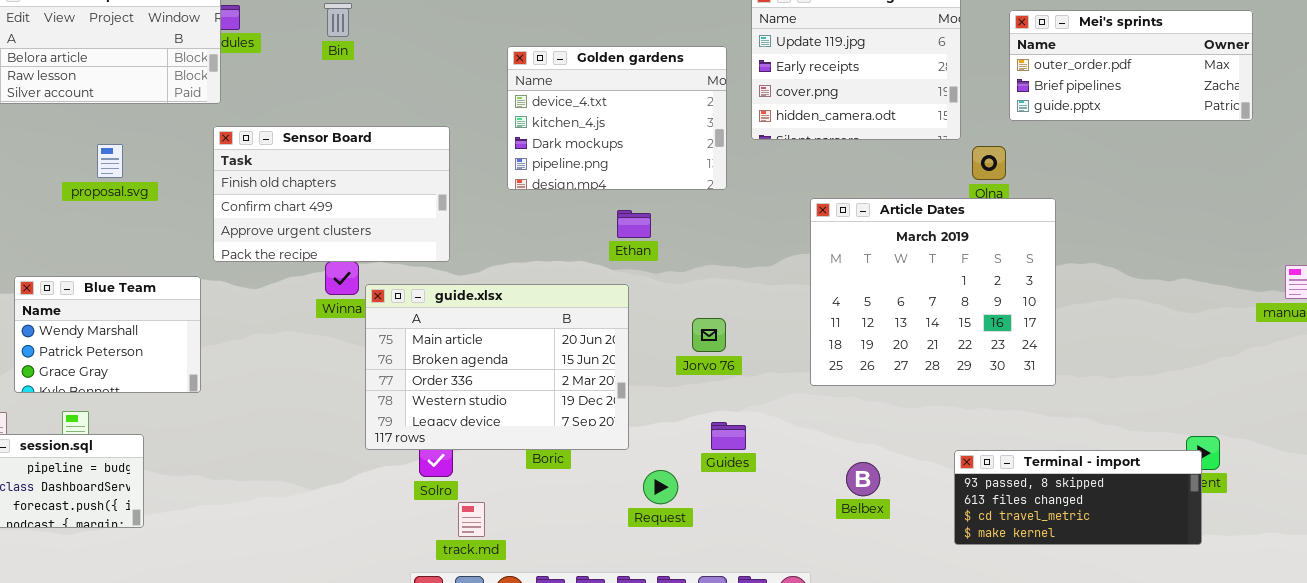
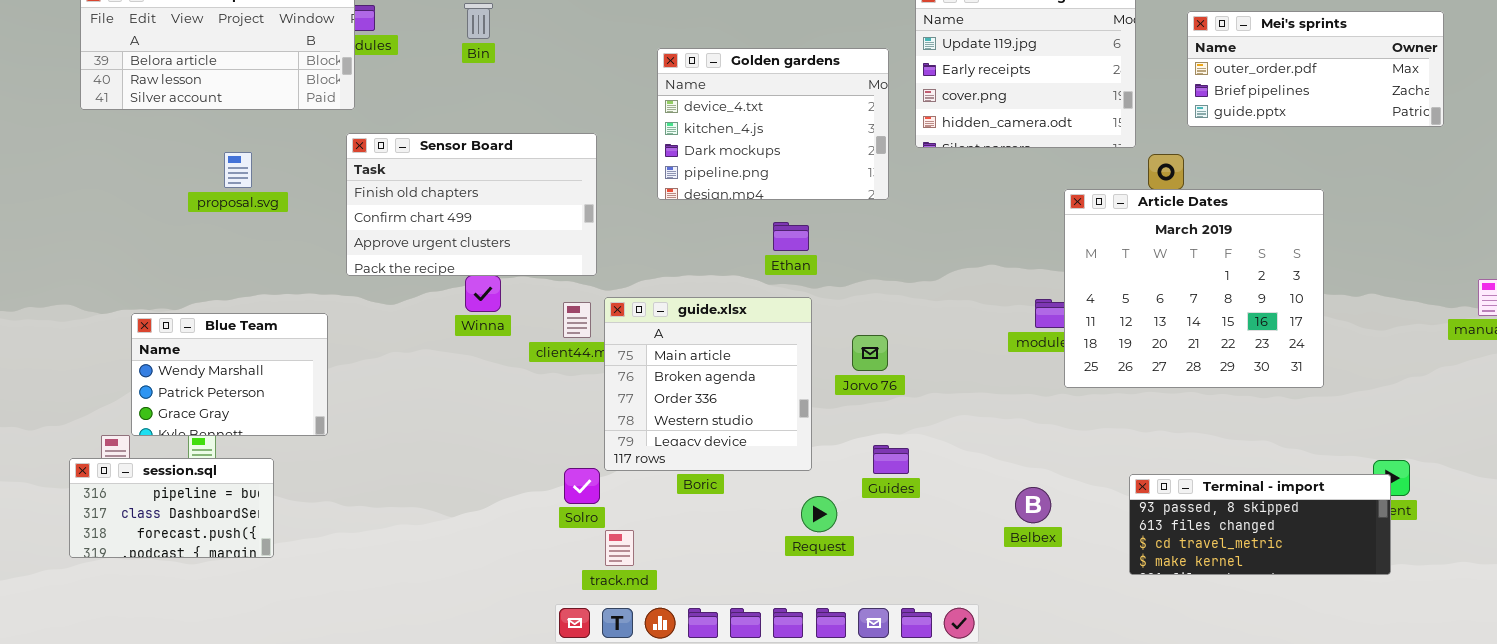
Article Dates: [810,198,1056,386] -> [1064,189,1324,388], moved
Blue Team: [14,276,201,393] -> [131,313,328,436], moved
guide.xlsx: [365,284,629,450] -> [604,297,812,471], moved, resized

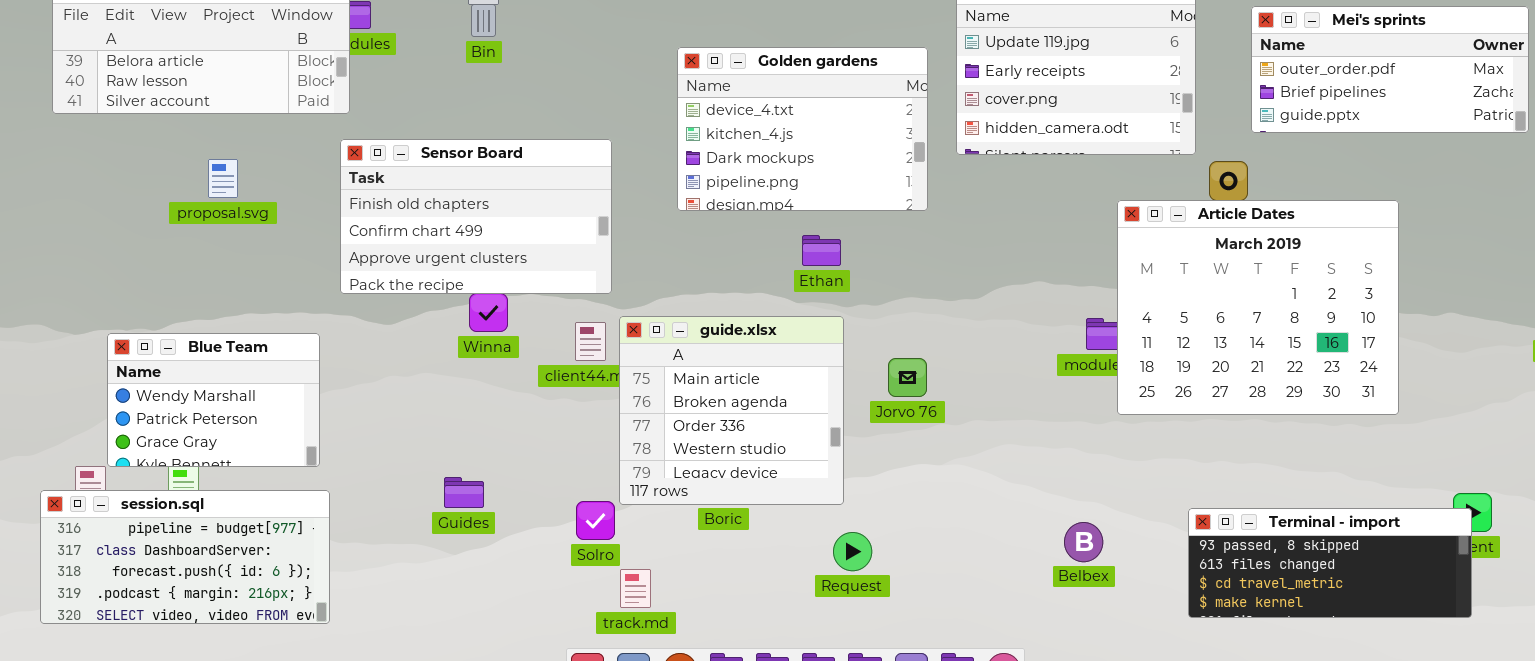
Guides: [873,445,909,474] -> [444,477,484,508], moved
session.sql: [69,458,274,558] -> [40,490,330,624], resized

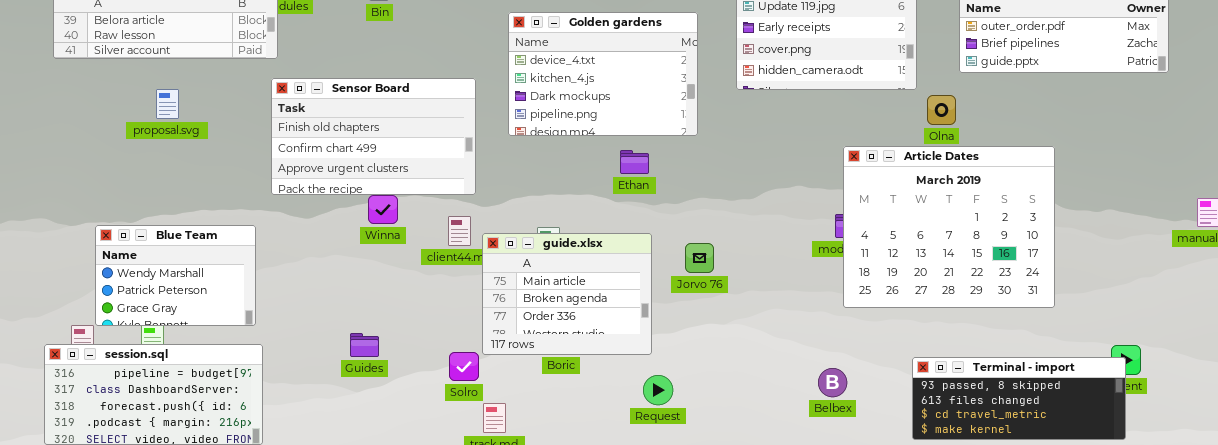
Golden gardens: [677,47,928,211] -> [508,12,698,136], moved
proposal.svg: [208,159,238,198] -> [156,89,179,119], moved
Article Dates: [1117,200,1399,415] -> [843,146,1055,308], moved
guide.xlsx: [619,316,844,505] -> [482,233,652,355], resized

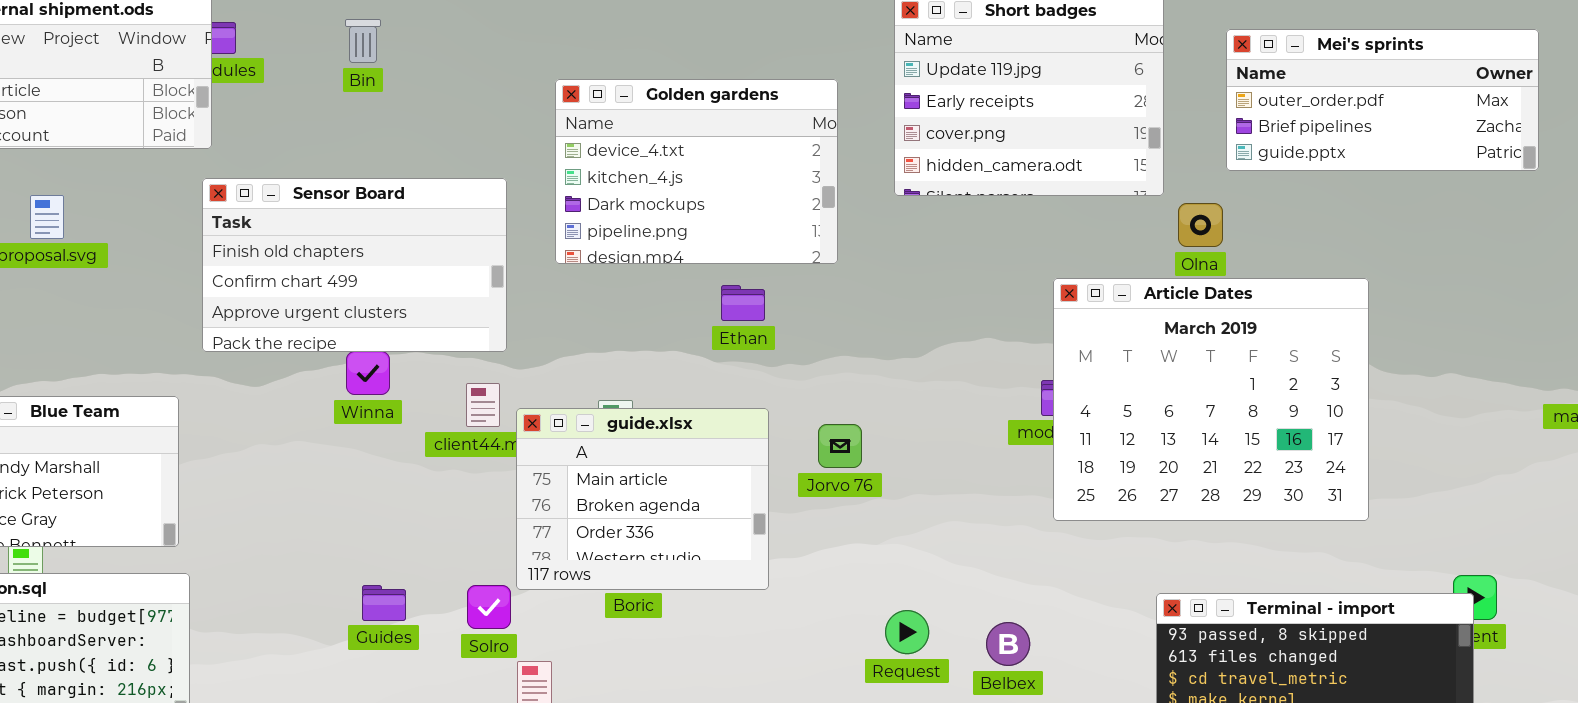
Guides: [350,333,379,357] -> [362,585,406,621], moved
Belbex: [818,368,847,397] -> [986,622,1030,666], moved
Request: [643,375,673,405] -> [885,610,929,654], moved

